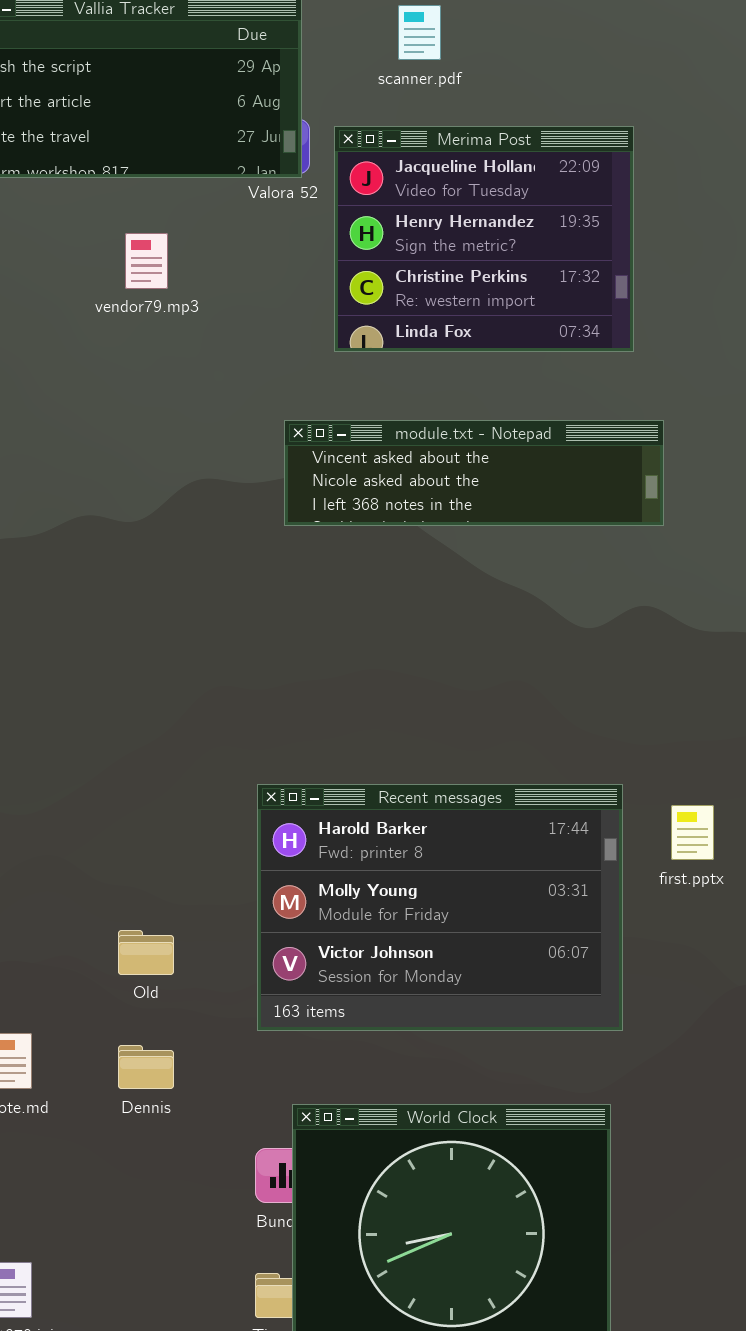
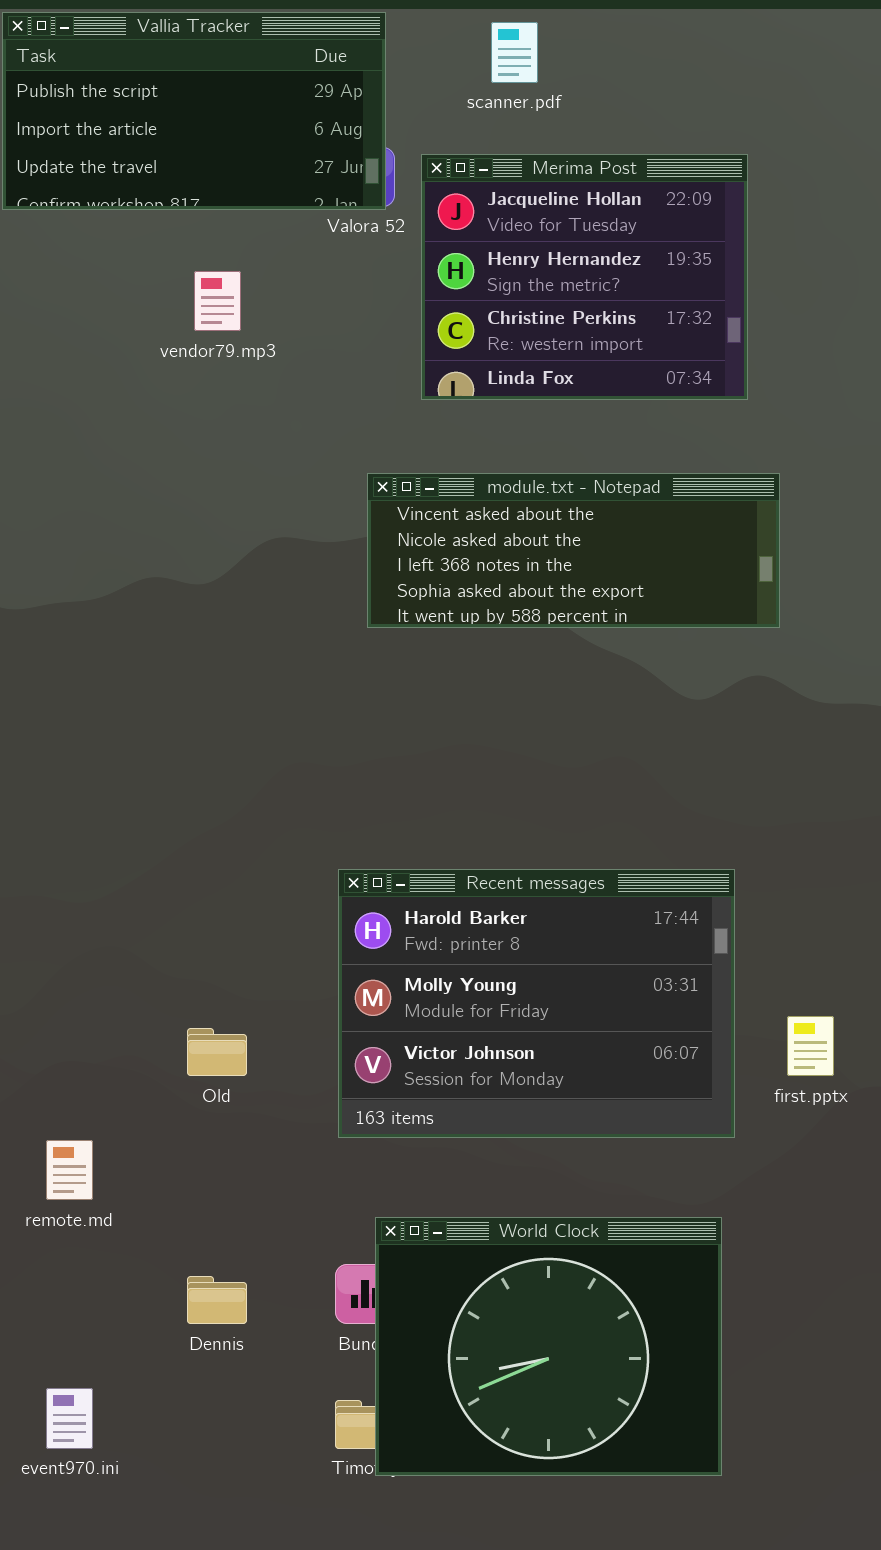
module.txt - Notepad: [284,420,664,526] -> [367,473,780,628], resized
first.pptx: [671,805,714,860] -> [787,1016,834,1076], moved
Dennis: [118,1045,174,1089] -> [187,1276,247,1324], moved

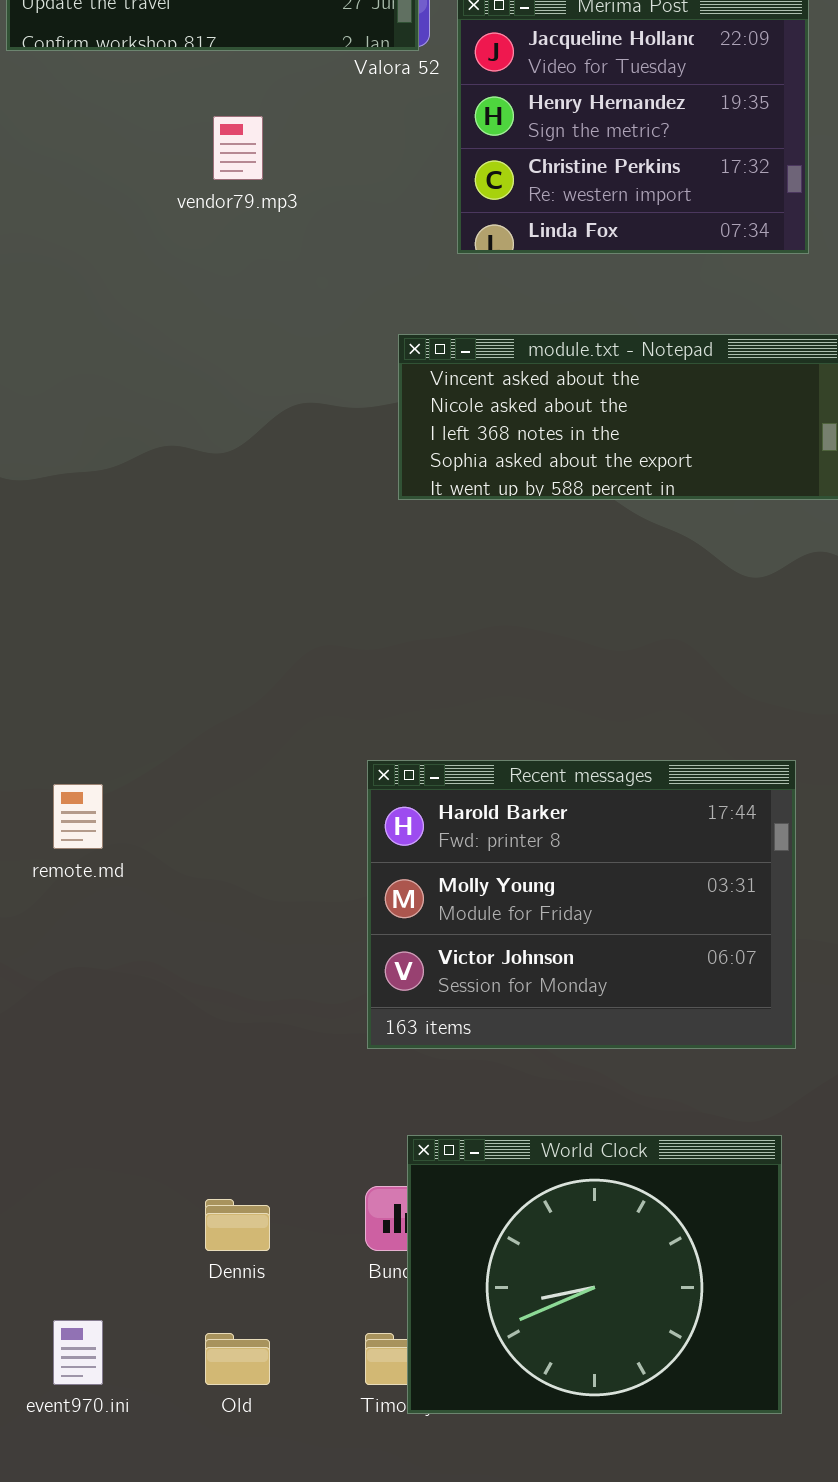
Old: [187,1028,247,1076] -> [205,1333,270,1385], moved
remote.md: [46,1140,93,1200] -> [53,784,103,849], moved

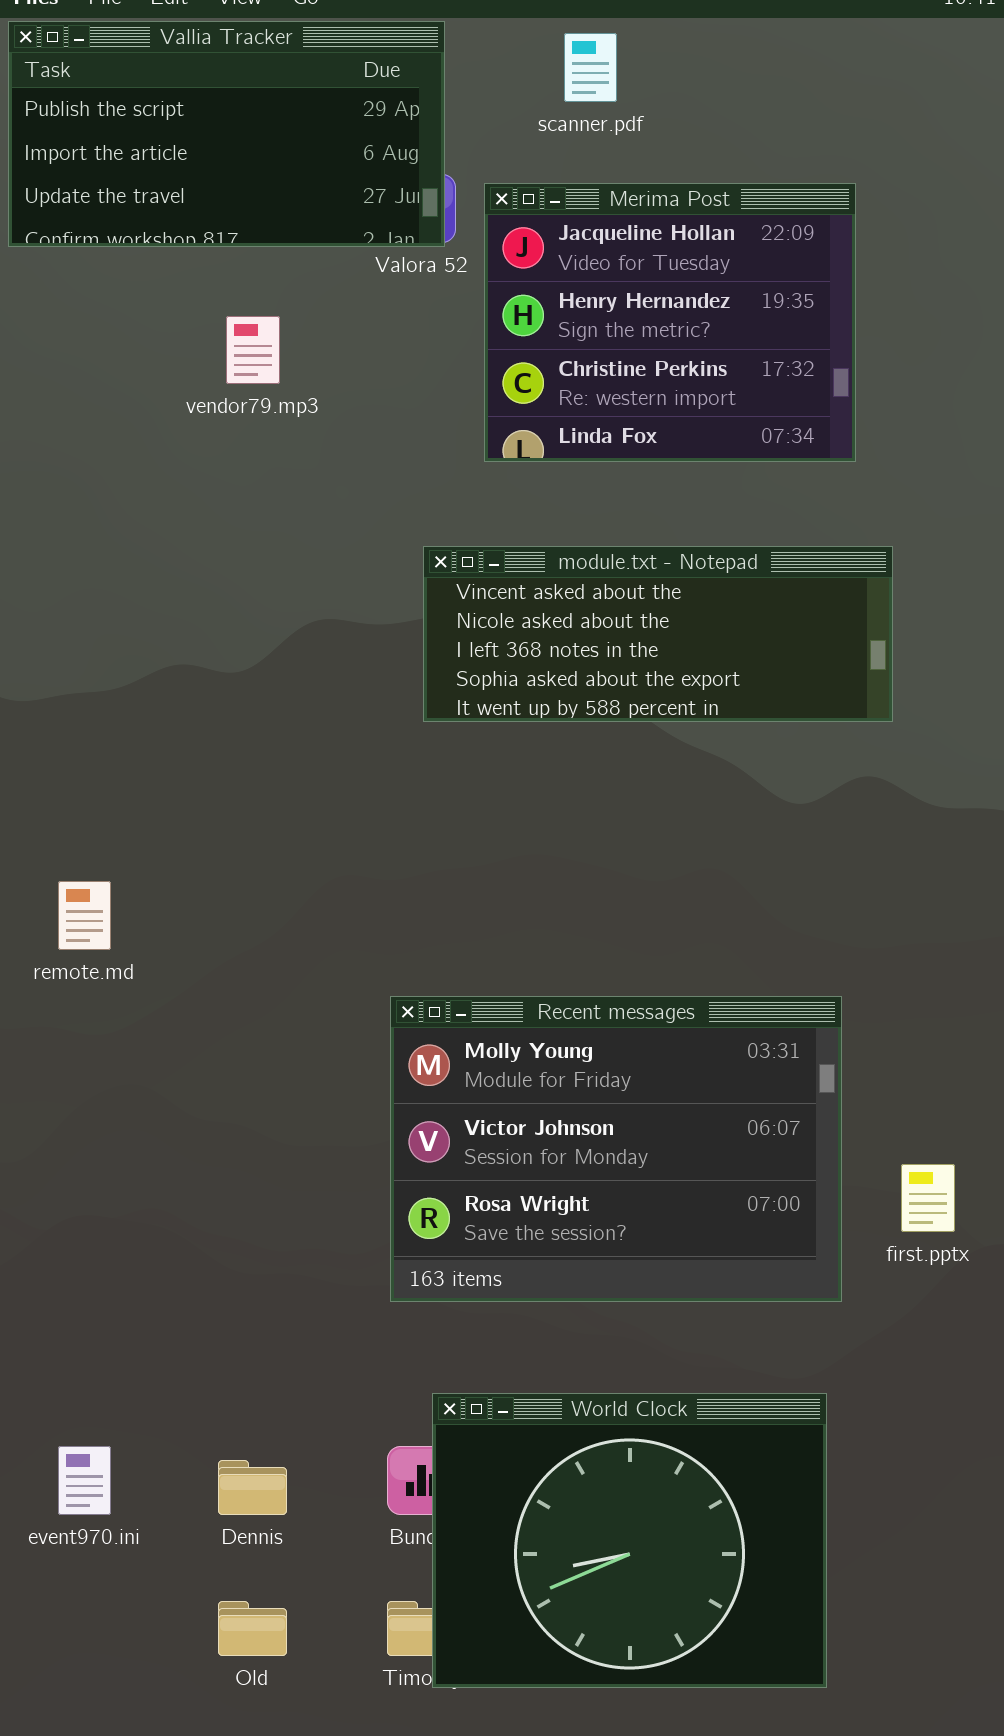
Recent messages: [367,760,796,1049] -> [390,996,842,1302], scrolled down 1 row
remote.md: [53,784,103,849] -> [58,881,111,950], moved
event970.ini: [53,1320,103,1385] -> [58,1446,111,1515], moved

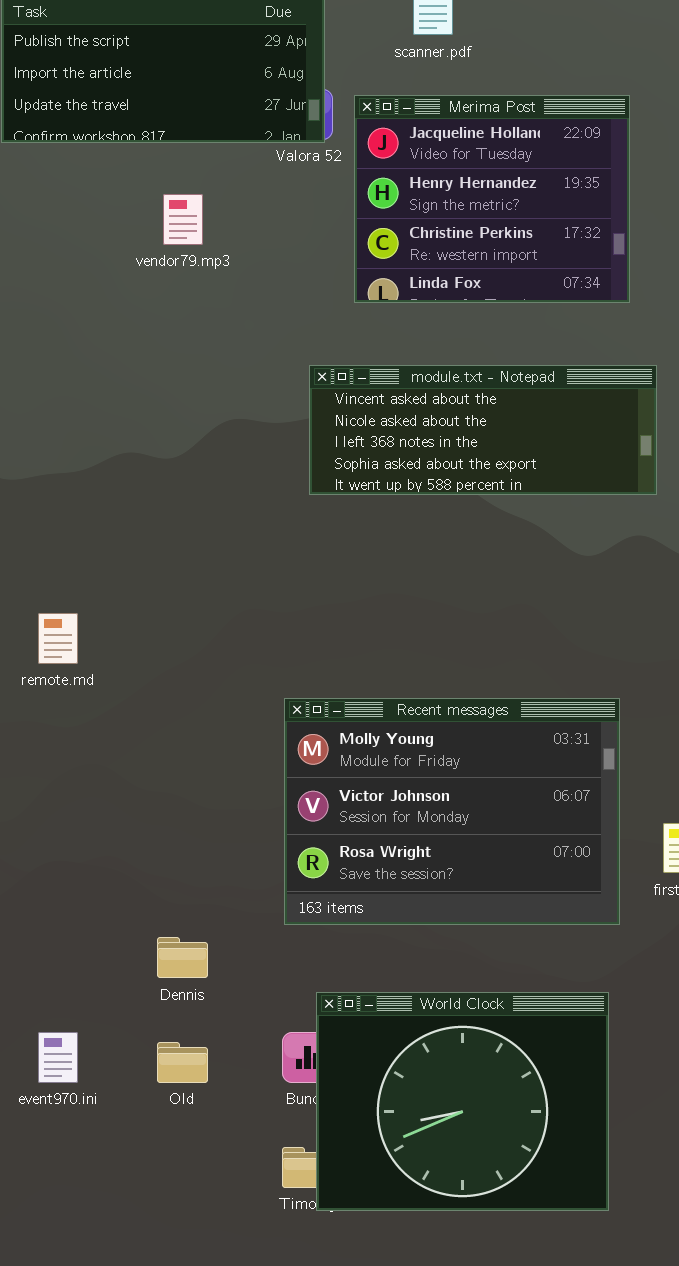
Dennis: [218,1460,287,1515] -> [157,937,208,978], moved
Old: [218,1601,287,1656] -> [157,1042,208,1083], moved

